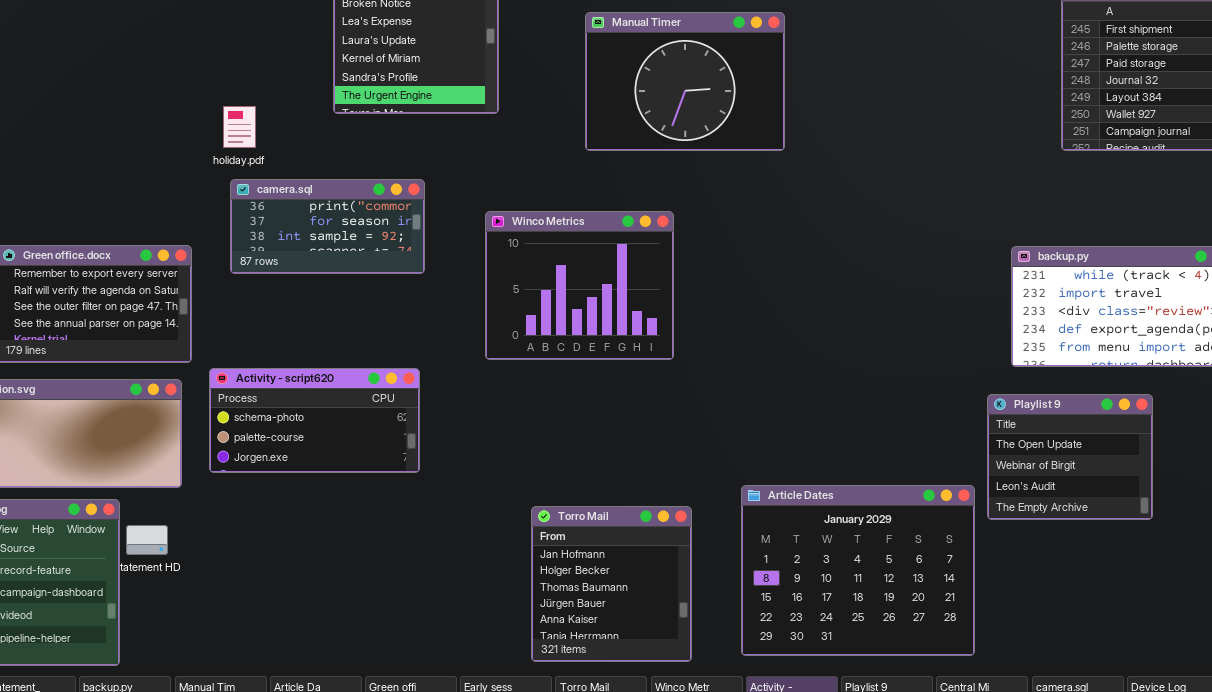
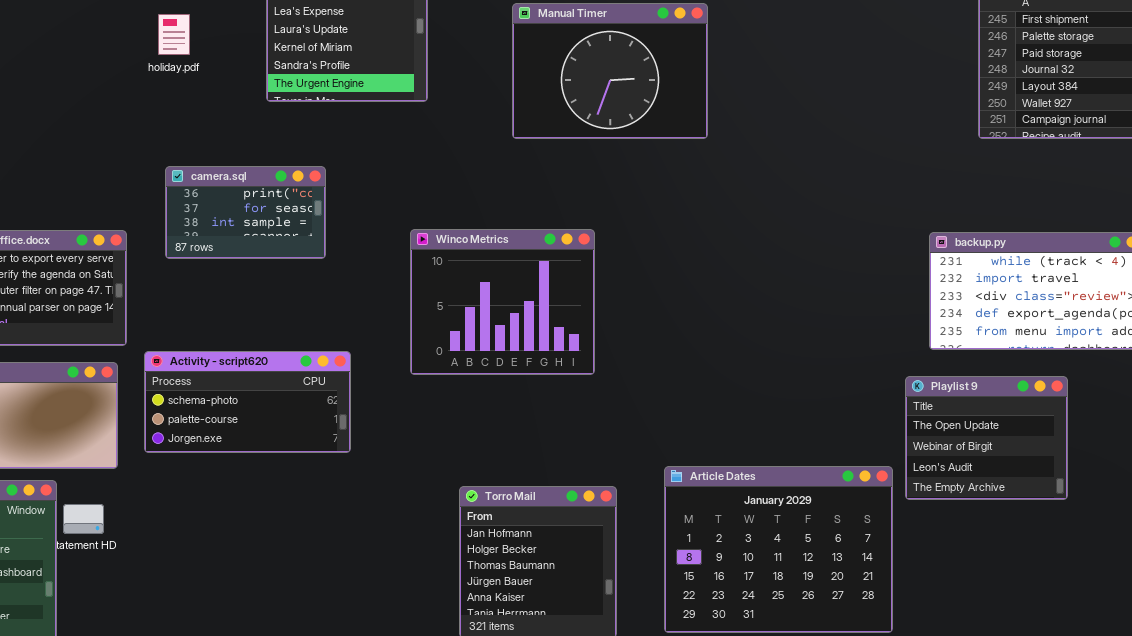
holiday.pdf: [223,106,256,148] -> [158,14,190,55], moved
camera.sql: [230,179,425,274] -> [165,166,326,259], resized
Winco Metrics: [485,211,674,360] -> [410,229,595,375], moved

